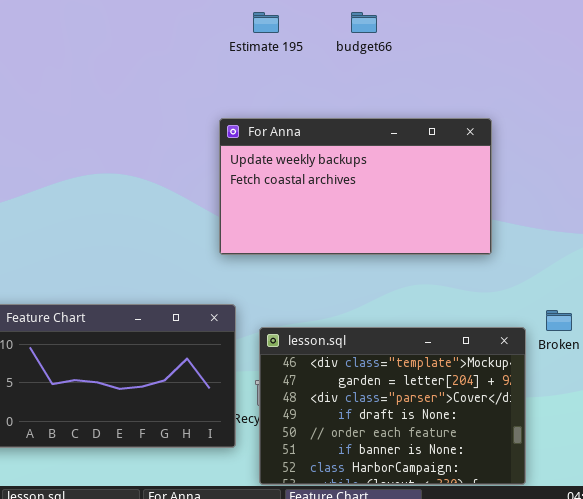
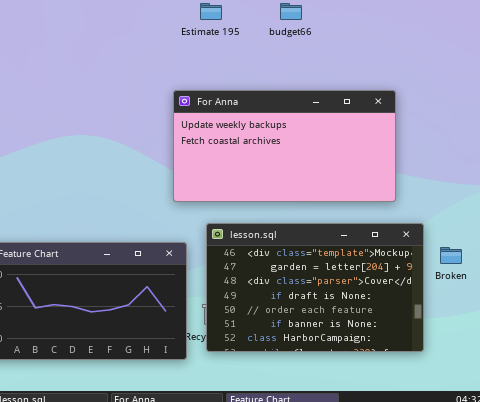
lesson.sql: [259,327,526,485] -> [206,223,424,352], moved

